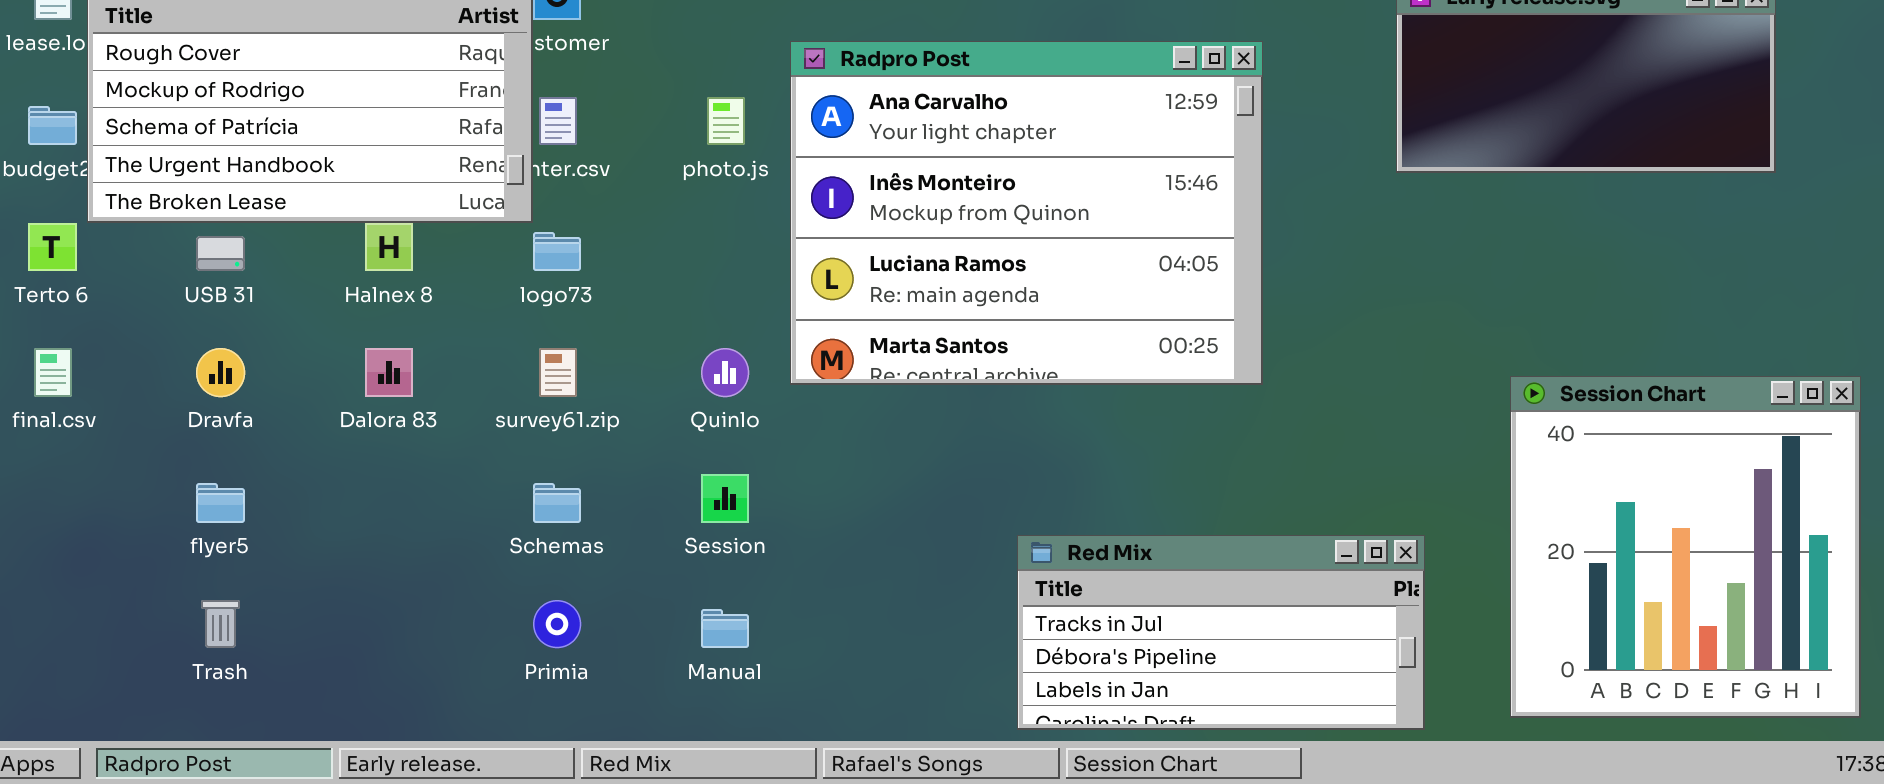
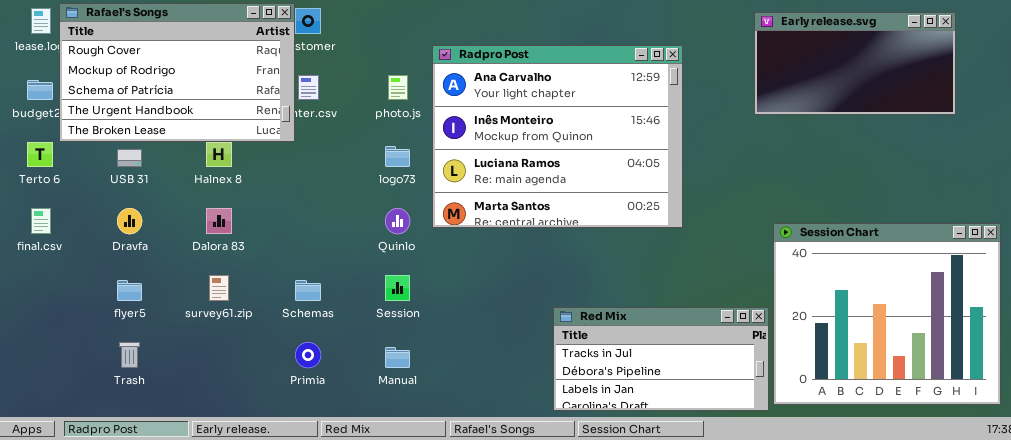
logo73: [533,232,581,271] -> [385,146,410,167], moved
survey61.zip: [539,348,577,397] -> [209,275,229,301], moved
Session Chart: [1510,376,1861,718] -> [773,223,1001,405], resized

